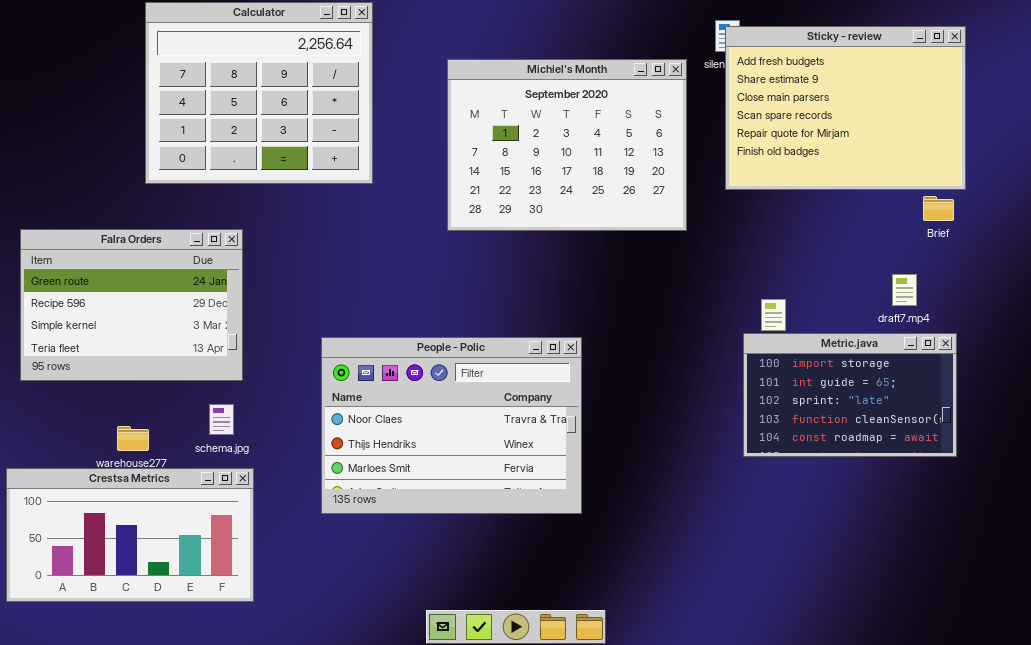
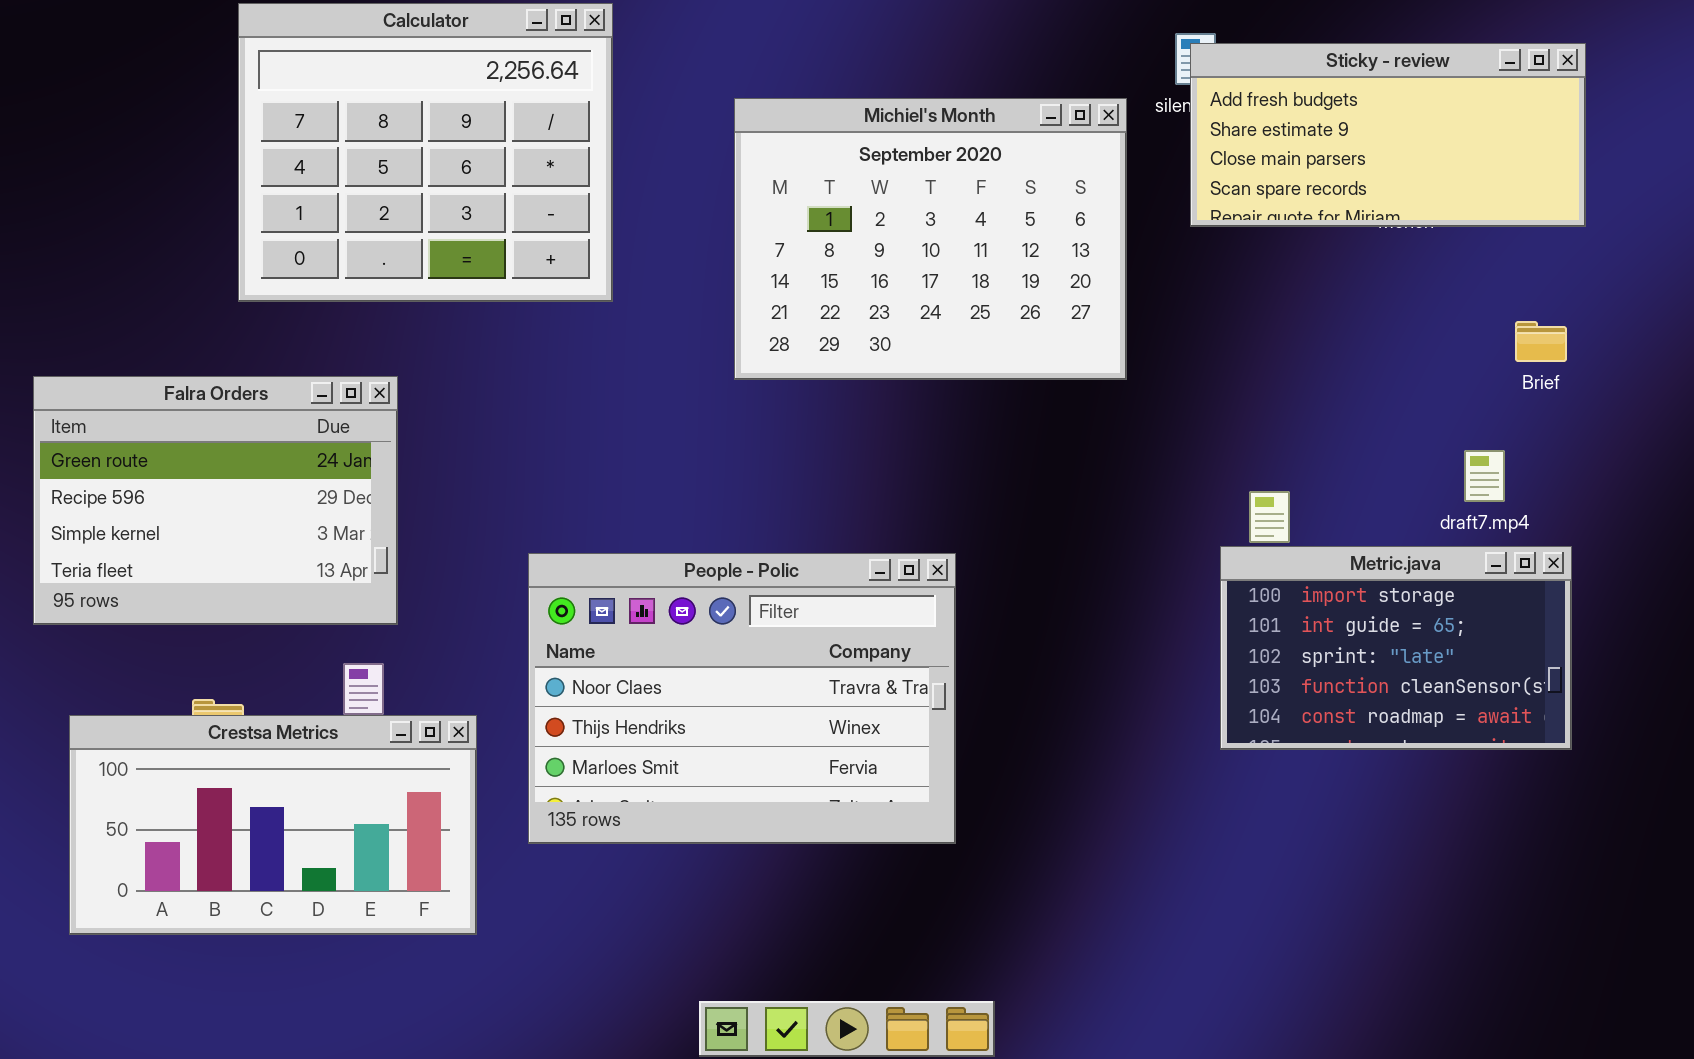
Sticky - review: [725,26,966,190] -> [1190,43,1586,227], resized
Crestsa Metrics: [6,468,254,602] -> [69,715,477,935], moved

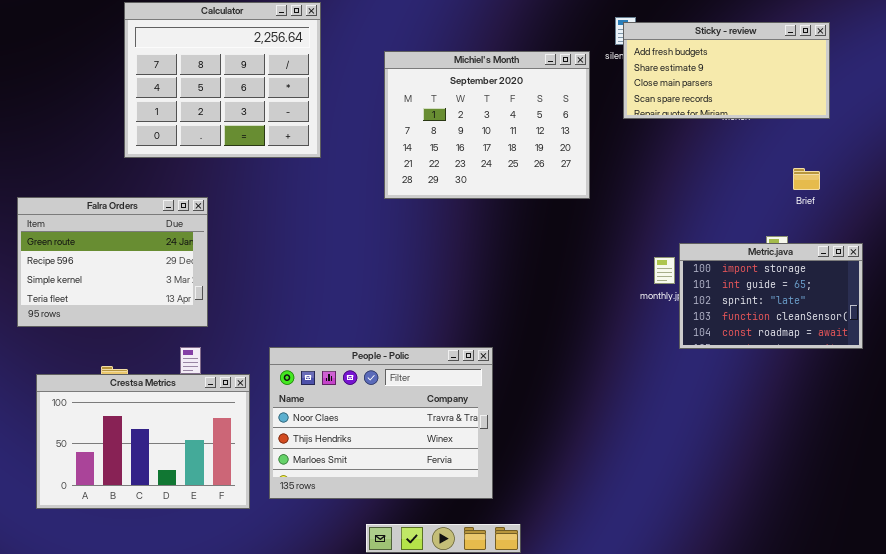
Metric.java: [1220,546,1572,750] -> [679,243,863,349], moved
People - Polic: [528,553,956,844] -> [269,347,493,499], moved
Crestsa Metrics: [69,715,477,935] -> [36,374,250,509], resized

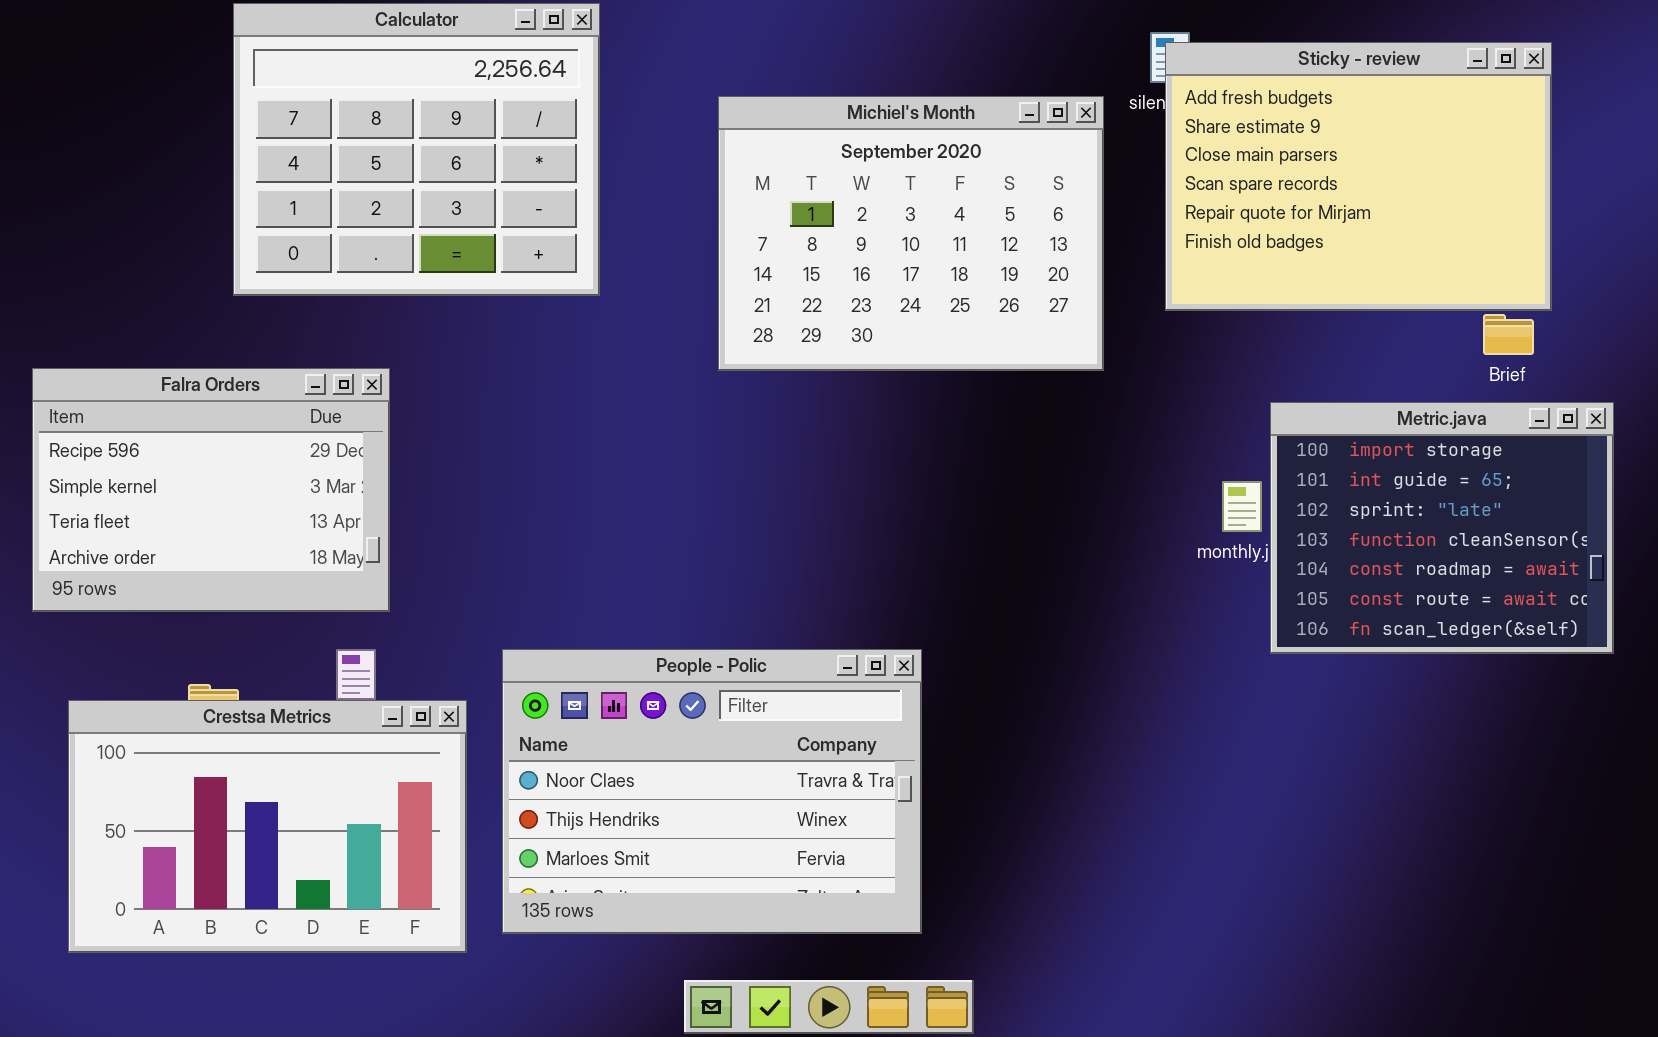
Sticky - review: [623,22,830,119] -> [1165,42,1552,311], resized
Falra Orders: [17,197,208,327] -> [32,368,390,612], scrolled down 1 row
Metric.java: [679,243,863,349] -> [1270,402,1614,654], resized

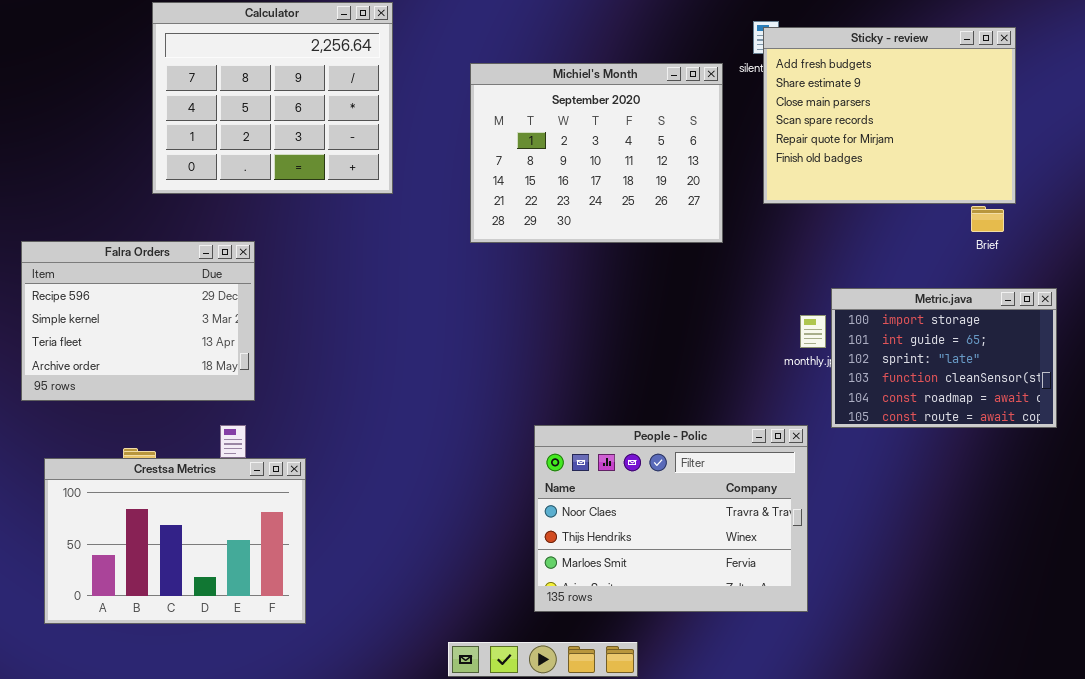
Metric.java: [1270,402,1614,654] -> [831,288,1057,428], resized
People - Polic: [502,649,922,934] -> [534,425,808,612], moved

